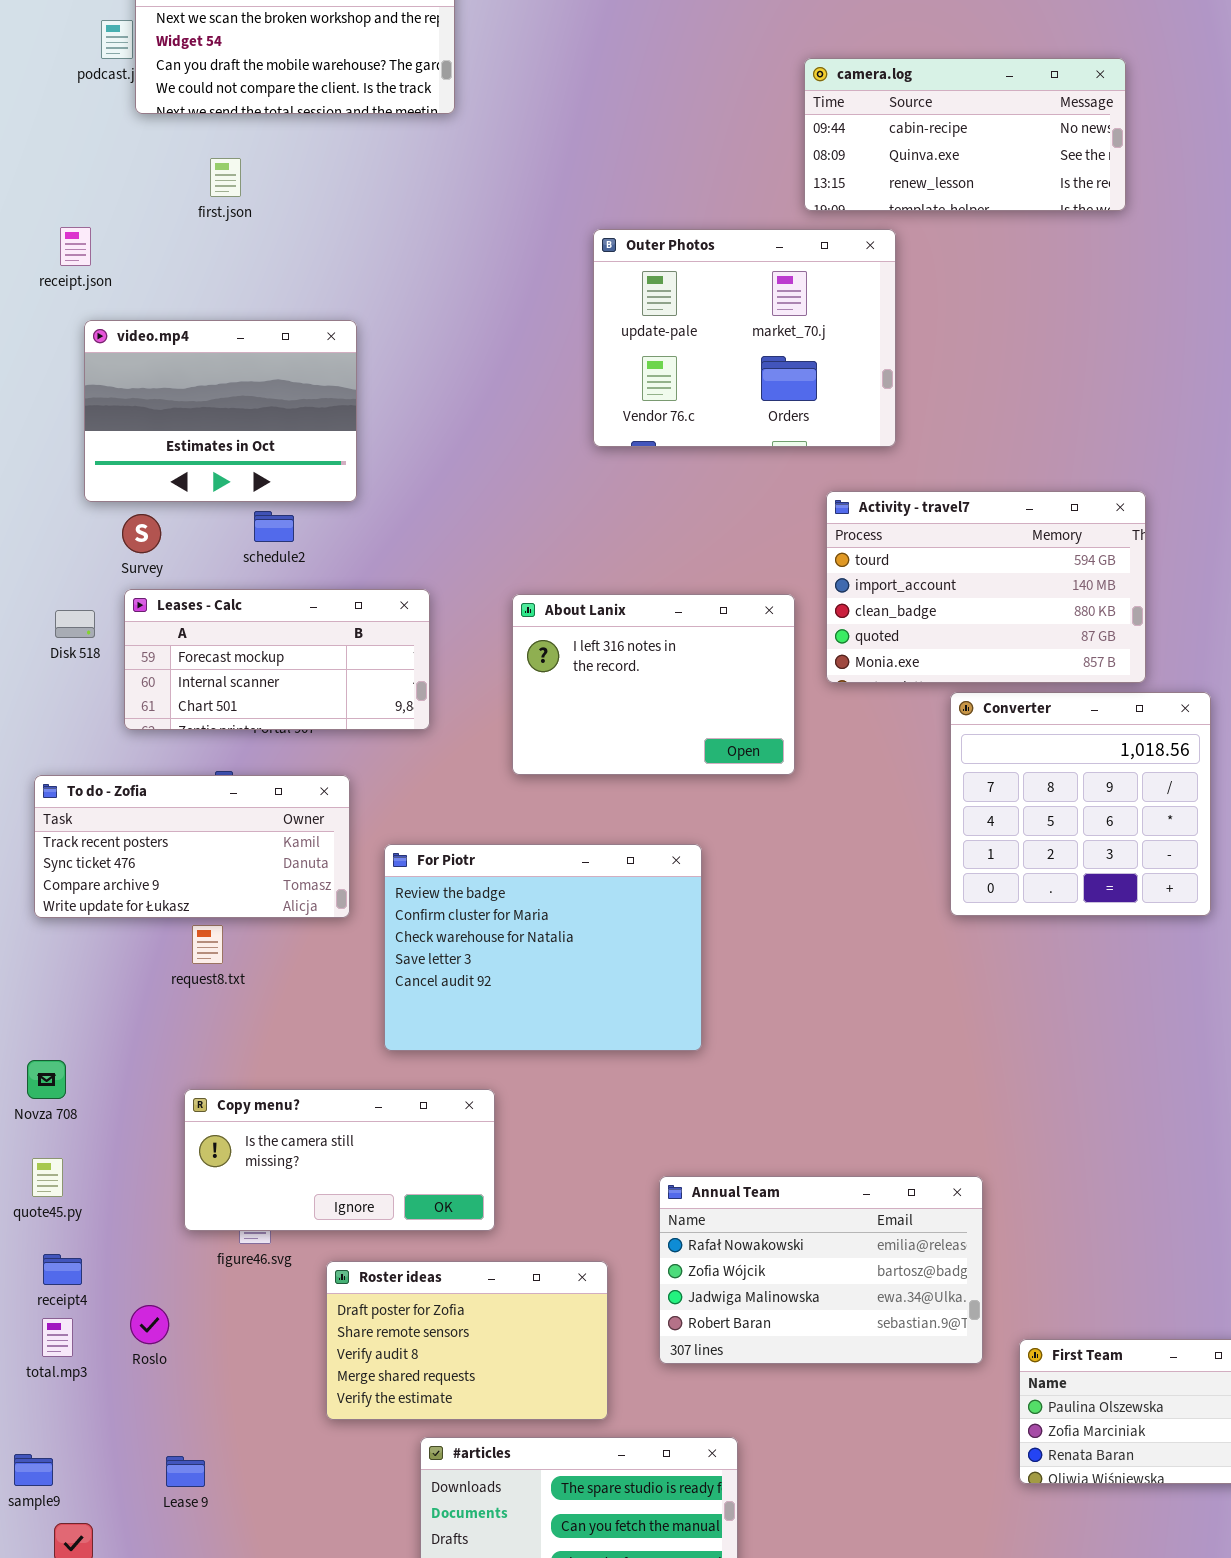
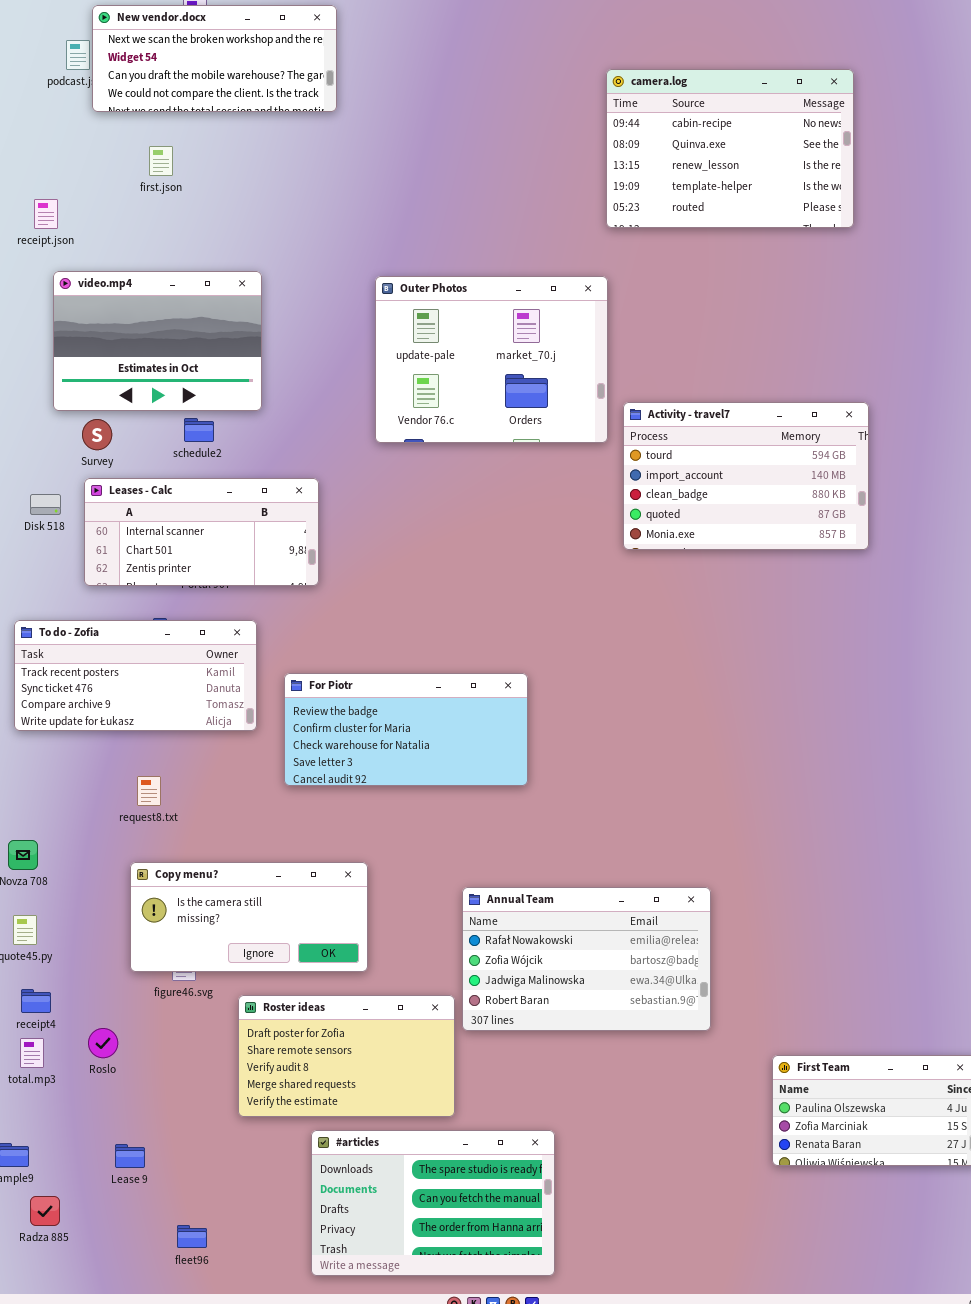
camera.log: [804,58,1126,211] -> [606,69,854,228], resized
Outer Photos: [593,229,896,447] -> [375,276,608,443], moved
Leases - Calc: [124,589,430,730] -> [84,478,319,586], scrolled down 1 row
About Lanix: [512,594,795,775] -> none, closed
Converter: [950,692,1211,916] -> none, closed
For Piotr: [384,844,702,1051] -> [284,673,528,786], resized
request8.txt: [192,925,223,964] -> [137,776,161,806], moved
Annual Team: [659,1176,983,1364] -> [462,887,711,1031], moved

